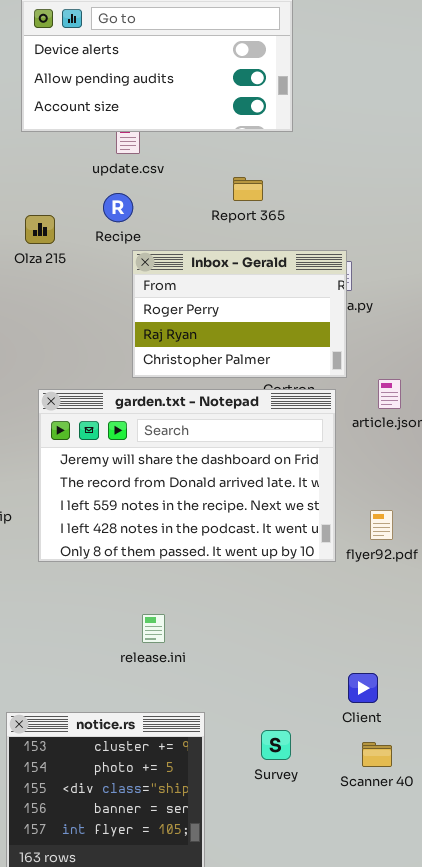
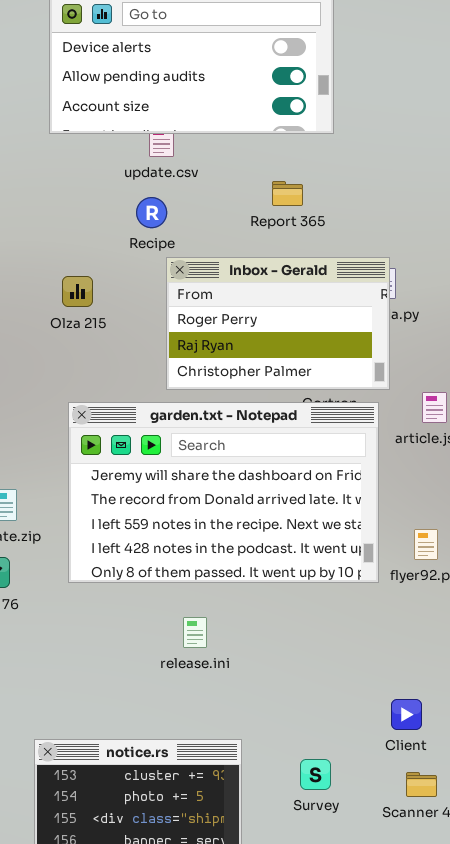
Olza 215: [25,215,55,244] -> [62,276,93,307], moved
release.ini: [142,614,165,643] -> [183,617,207,648], moved

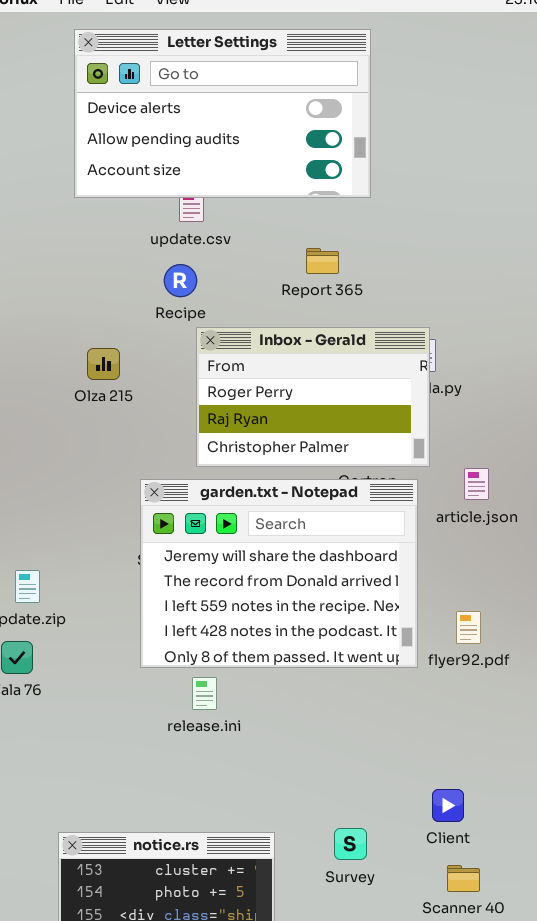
garden.txt - Notepad: [68,402,379,583] -> [140,479,418,668], resized
release.ini: [183,617,207,648] -> [192,677,217,710], moved
Survey: [300,759,331,790] -> [334,828,367,860], moved

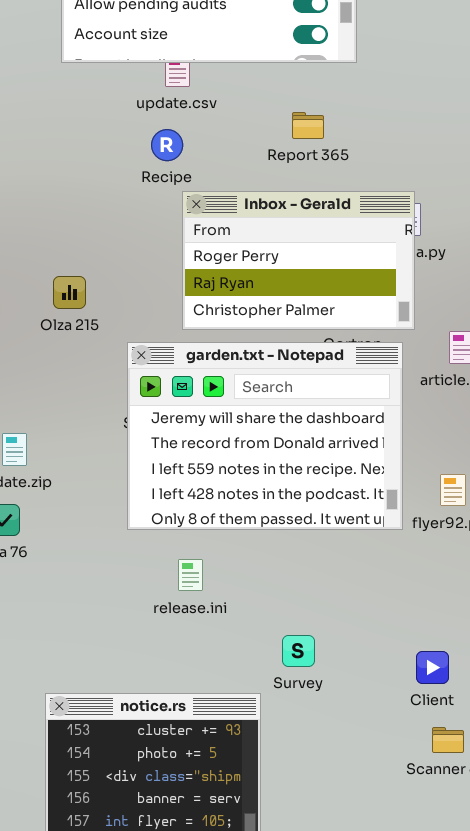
Olza 215: [87,348,120,380] -> [53,276,86,309], moved
release.ini: [192,677,217,710] -> [178,559,203,591], moved
Survey: [334,828,367,860] -> [282,635,315,667], moved

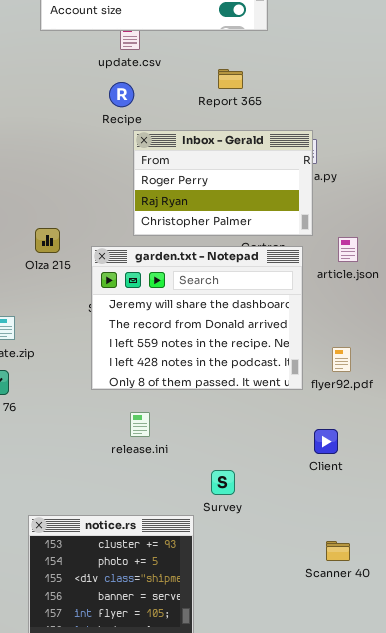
Olza 215: [53,276,86,309] -> [35,228,60,253], moved
Client: [416,651,449,684] -> [314,429,338,454], moved

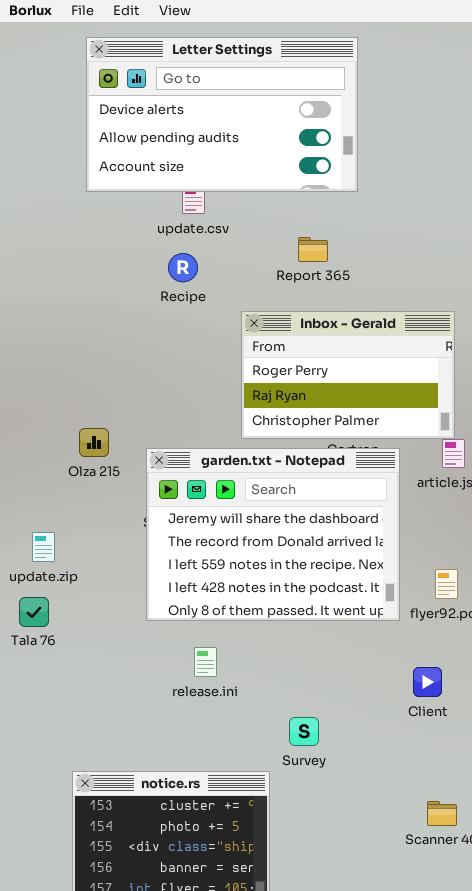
Inbox - Gerald: [133,130,313,236] -> [241,311,455,439], moved

